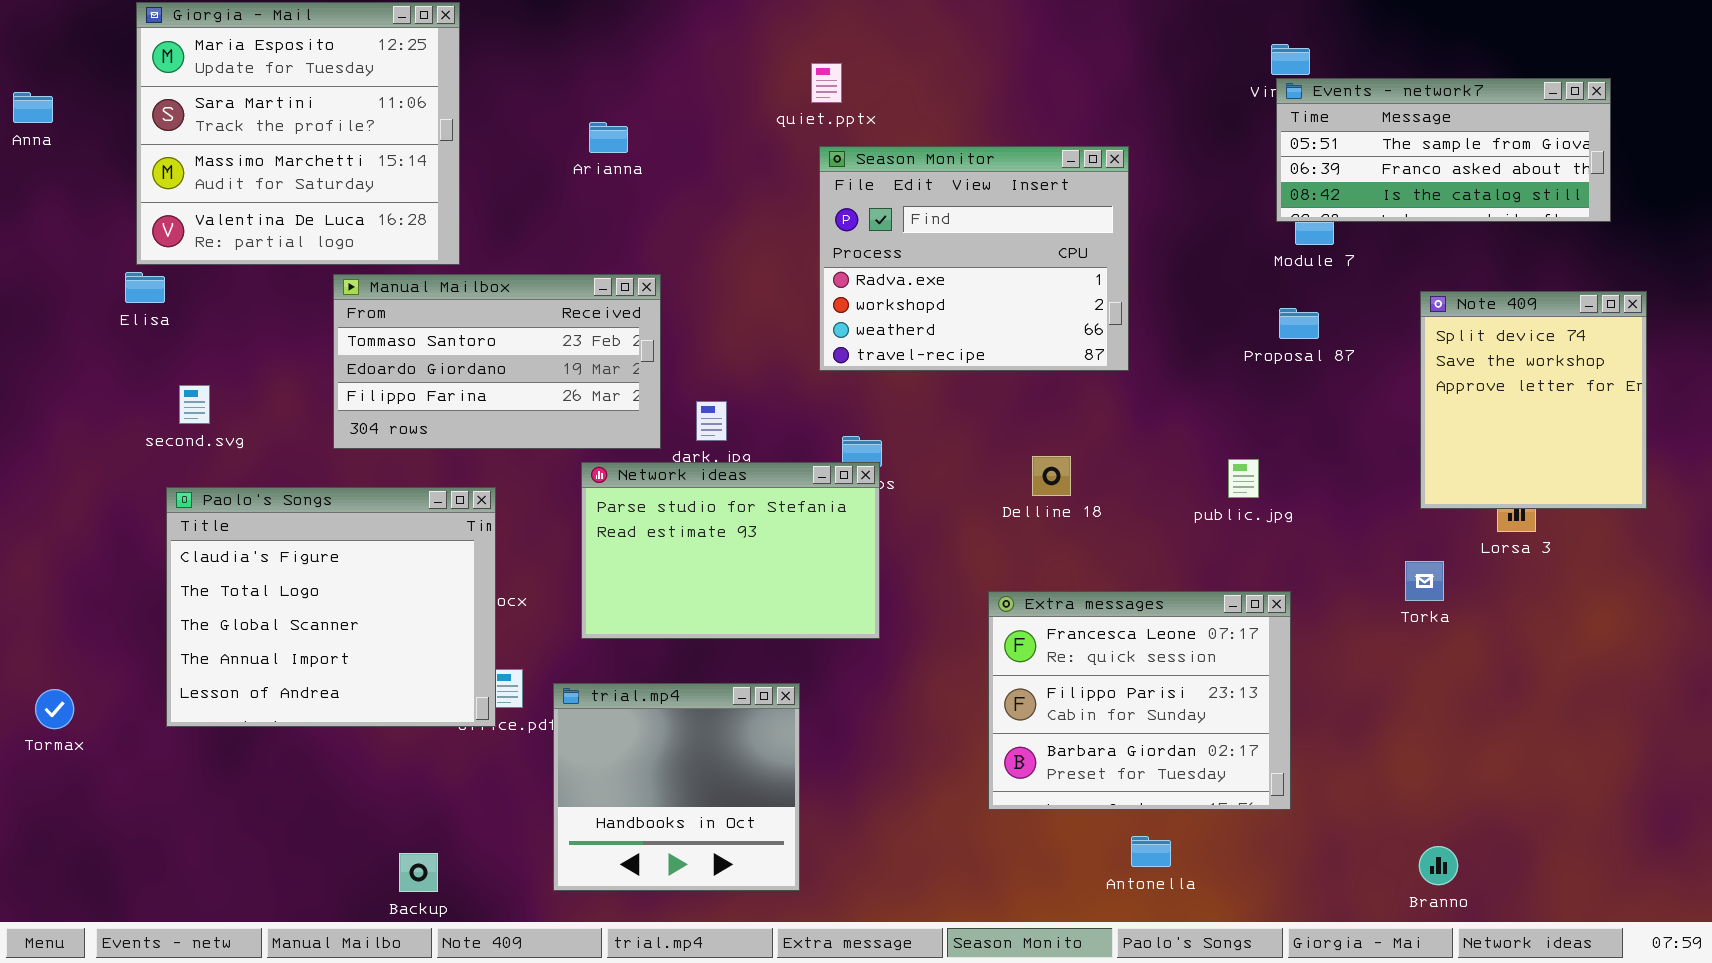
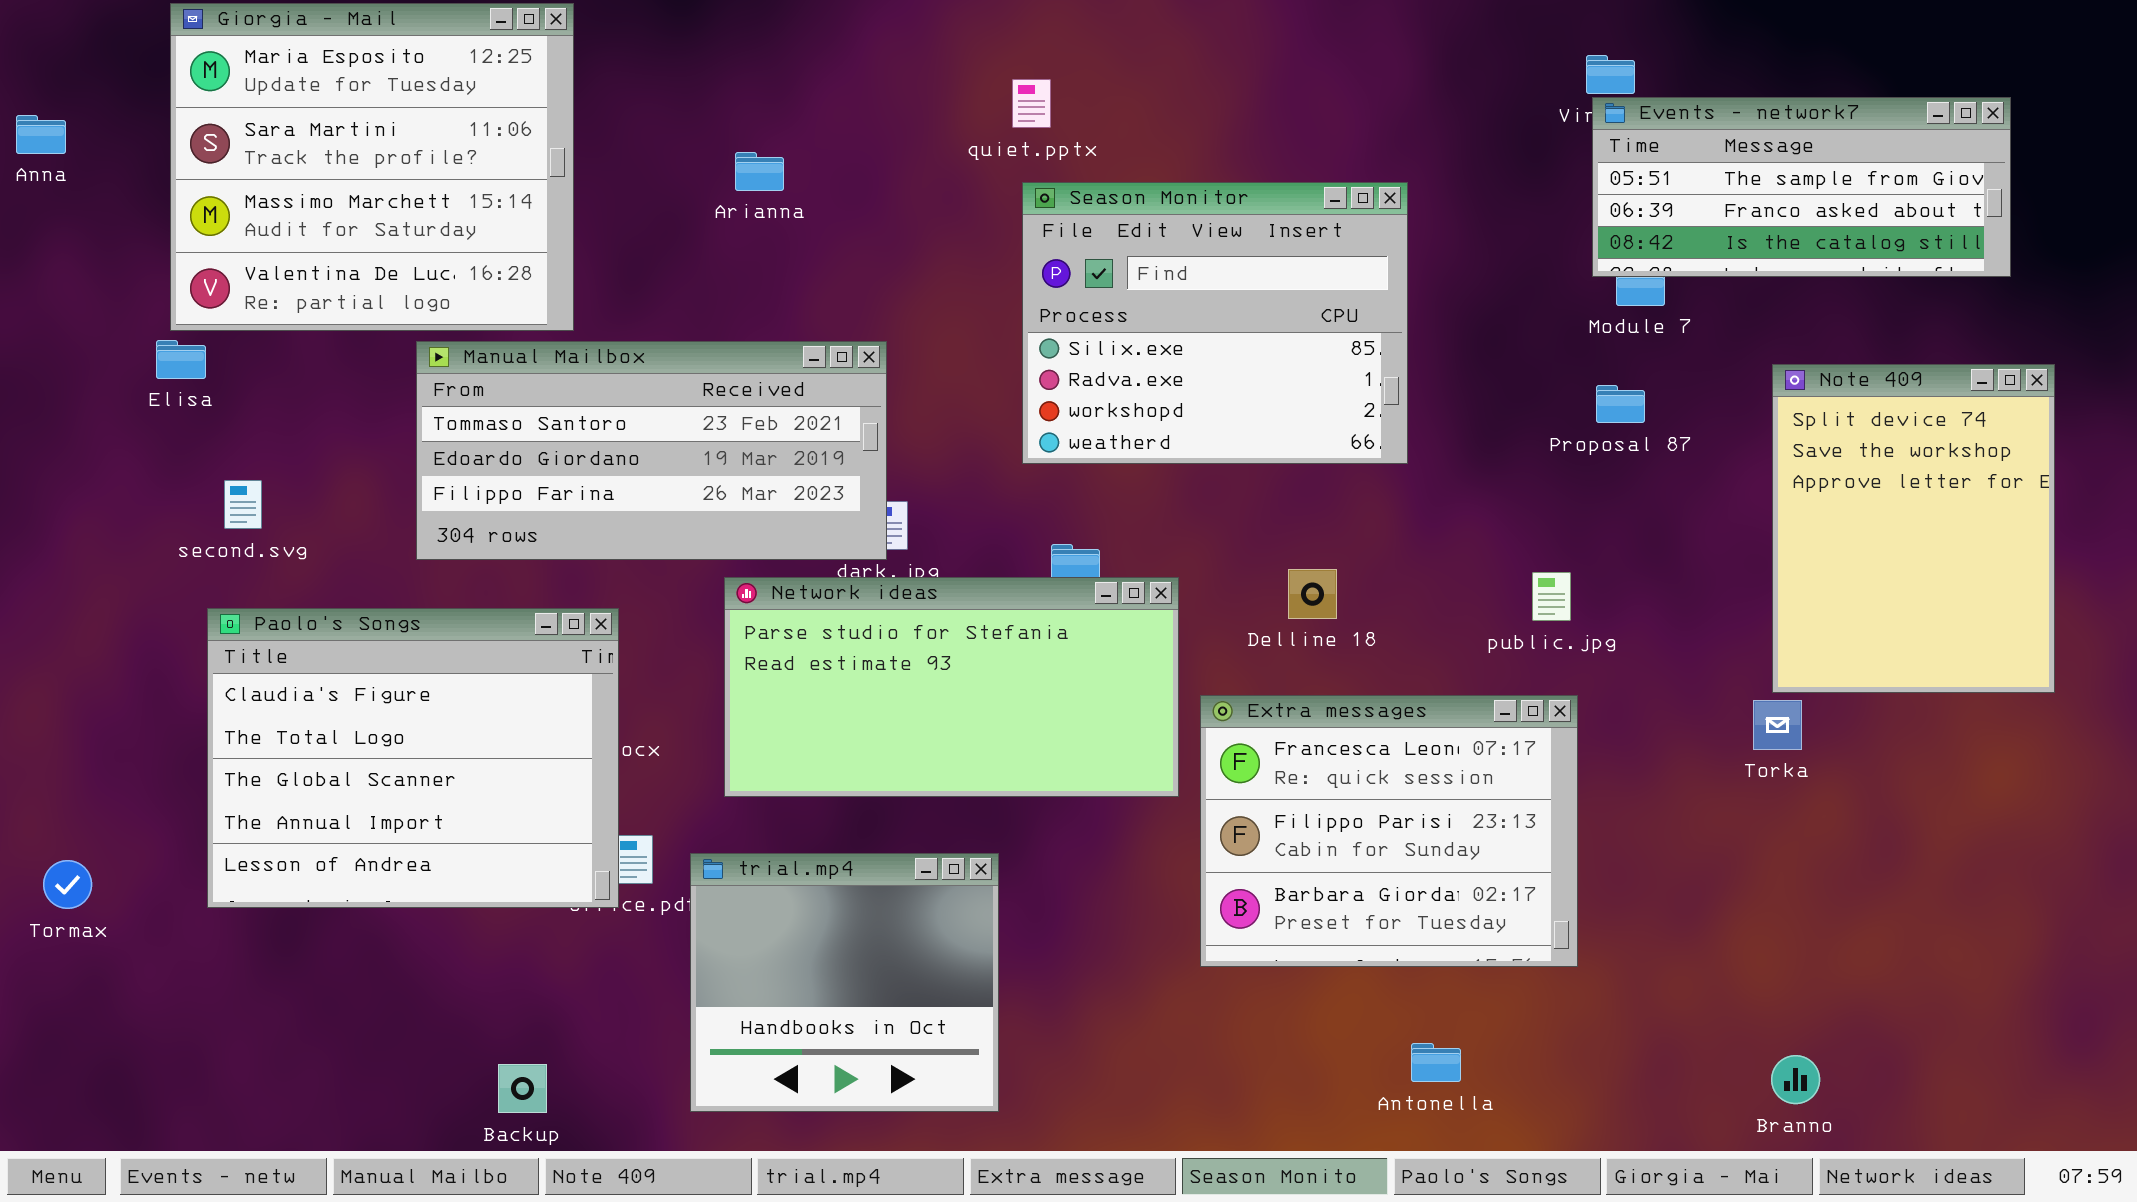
Season Monitor: [819,146,1129,371] -> [1022,182,1408,464], scrolled up 1 row
Manual Mailbox: [333,274,661,449] -> [416,341,887,560], resized
Note 409: [1420,291,1647,509] -> [1772,364,2055,693], resized
Network ideas: [581,462,880,639] -> [724,577,1179,797], resized
Extra messages: [988,591,1291,810] -> [1200,695,1578,967], moved

